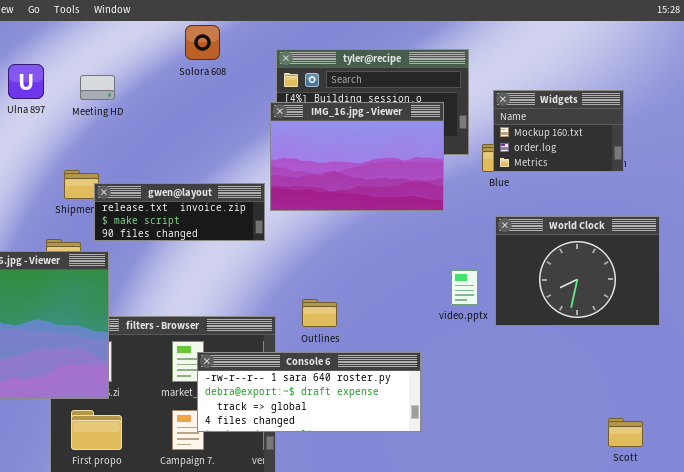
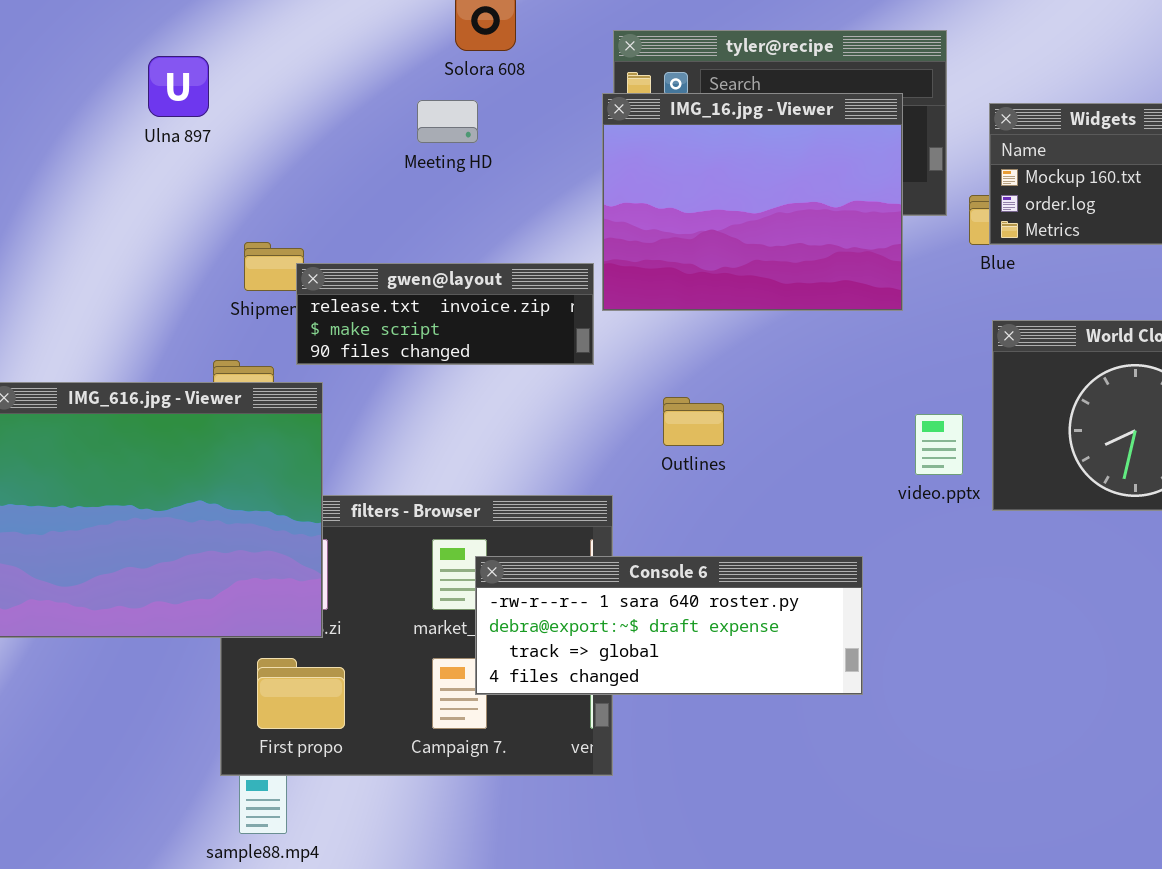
Meeting HD: [80,75,115,100] -> [417,100,478,143], moved
IMG_16.jpg - Viewer: [270,102,444,211] -> [602,93,903,311], resized
Outlines: [302,299,337,327] -> [663,397,724,446], moved

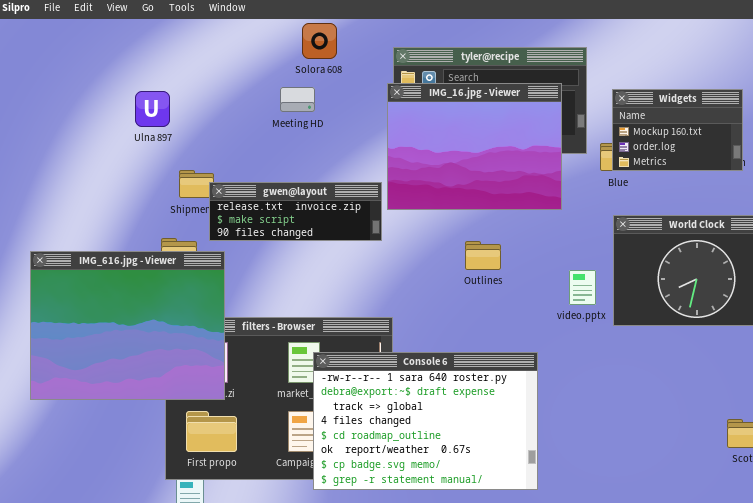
Ulna 897: [148,56,209,117] -> [135,91,170,127], moved
Outlines: [663,397,724,446] -> [465,241,501,270], moved
Console 6: [475,556,863,695] -> [313,352,538,490], resized

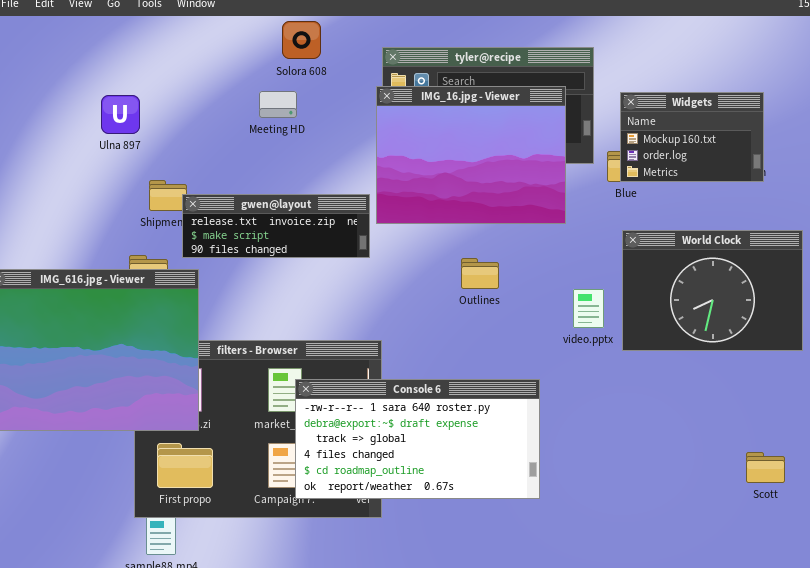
Console 6: [313,352,538,490] -> [295,379,540,499], resized

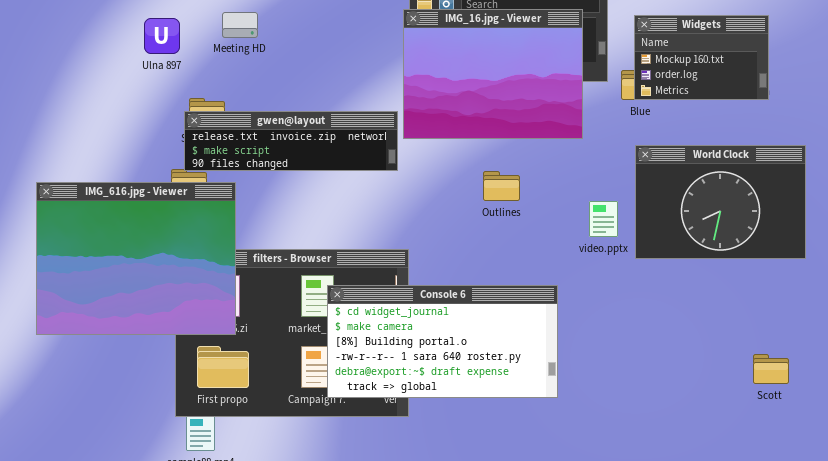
Meeting HD: [259,91,297,118] -> [222,12,258,38], moved
gwen@layout: [182,194,370,258] -> [184,111,398,171], resized
Console 6: [295,379,540,499] -> [327,285,558,398], scrolled up 3 rows

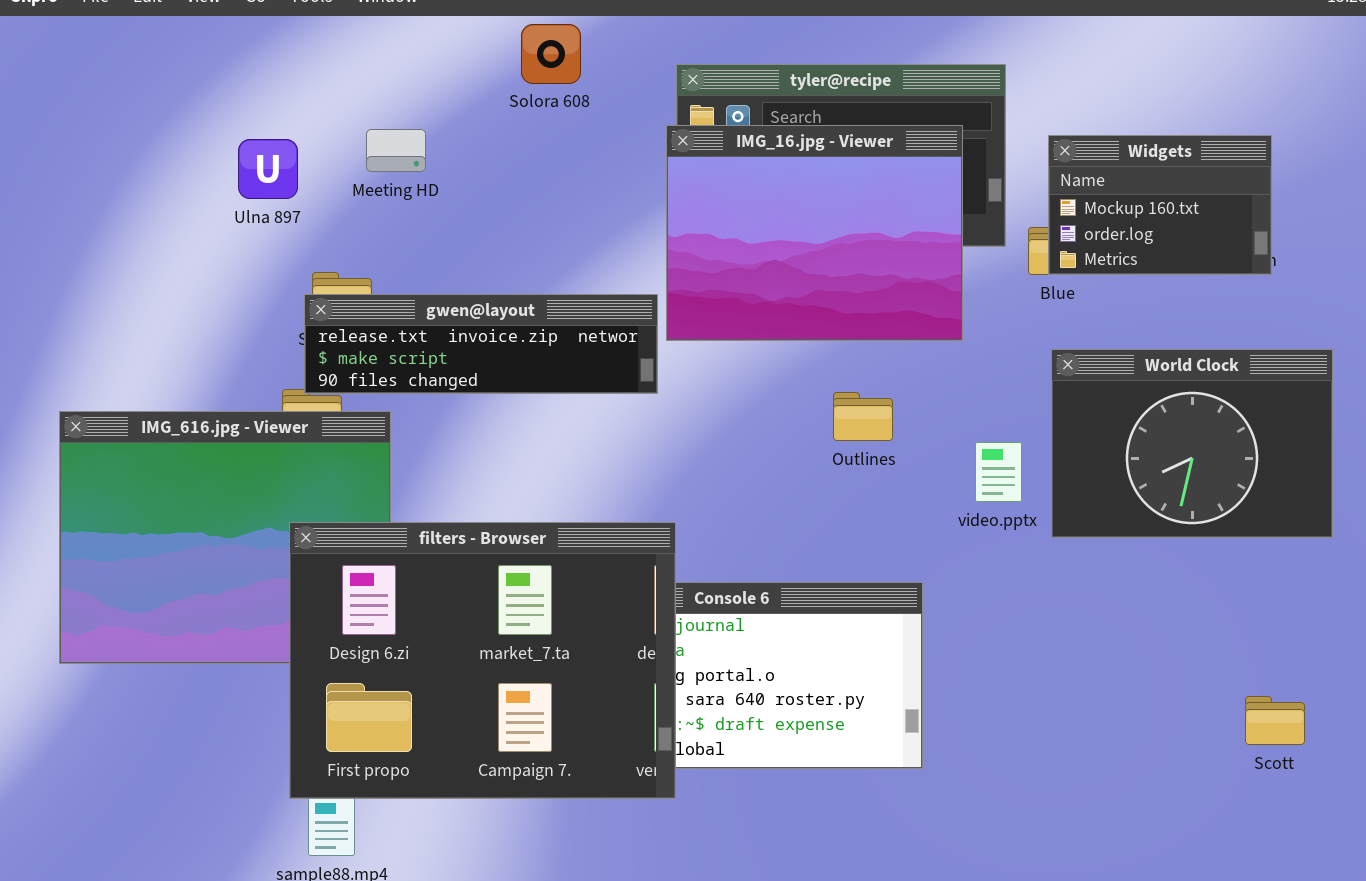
Outlines: [483,171,520,201] -> [833,392,893,441], moved
filters - Browser: [175,249,409,417] -> [289,522,676,799], raised

